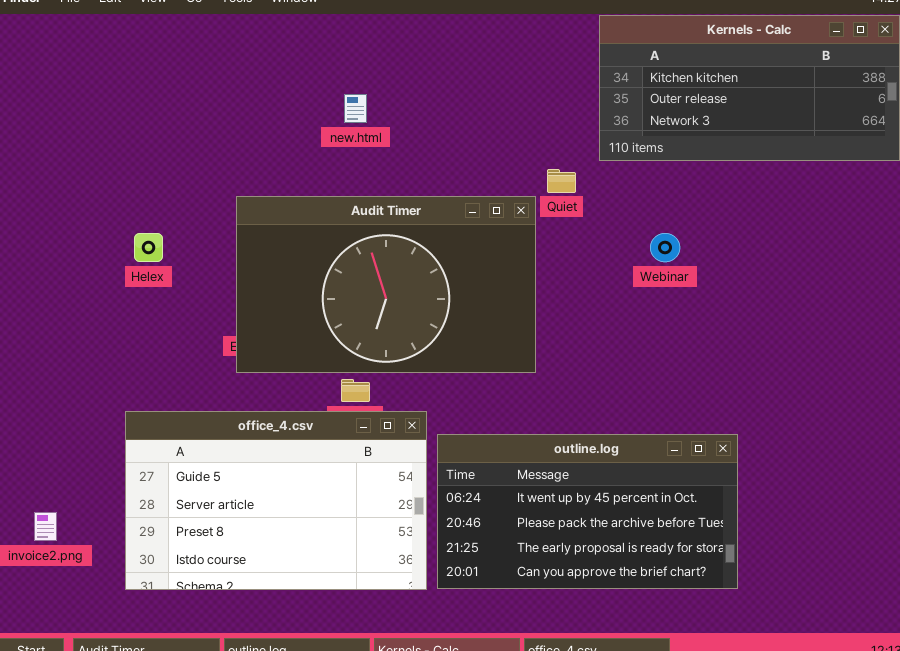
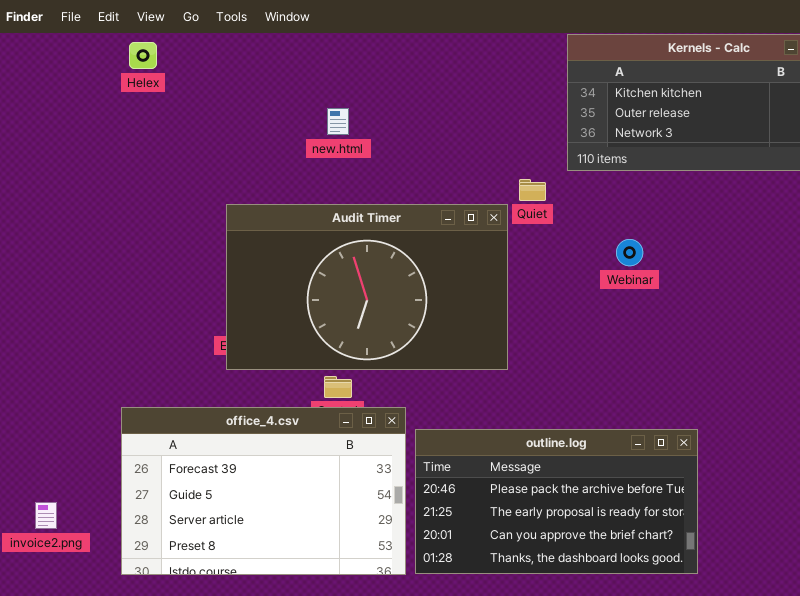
Helex: [134,233,163,262] -> [129,42,157,69], moved
office_4.csv: [125,411,427,590] -> [121,407,406,575], scrolled up 1 row
outline.log: [437,434,738,589] -> [415,429,698,574], scrolled down 1 row

